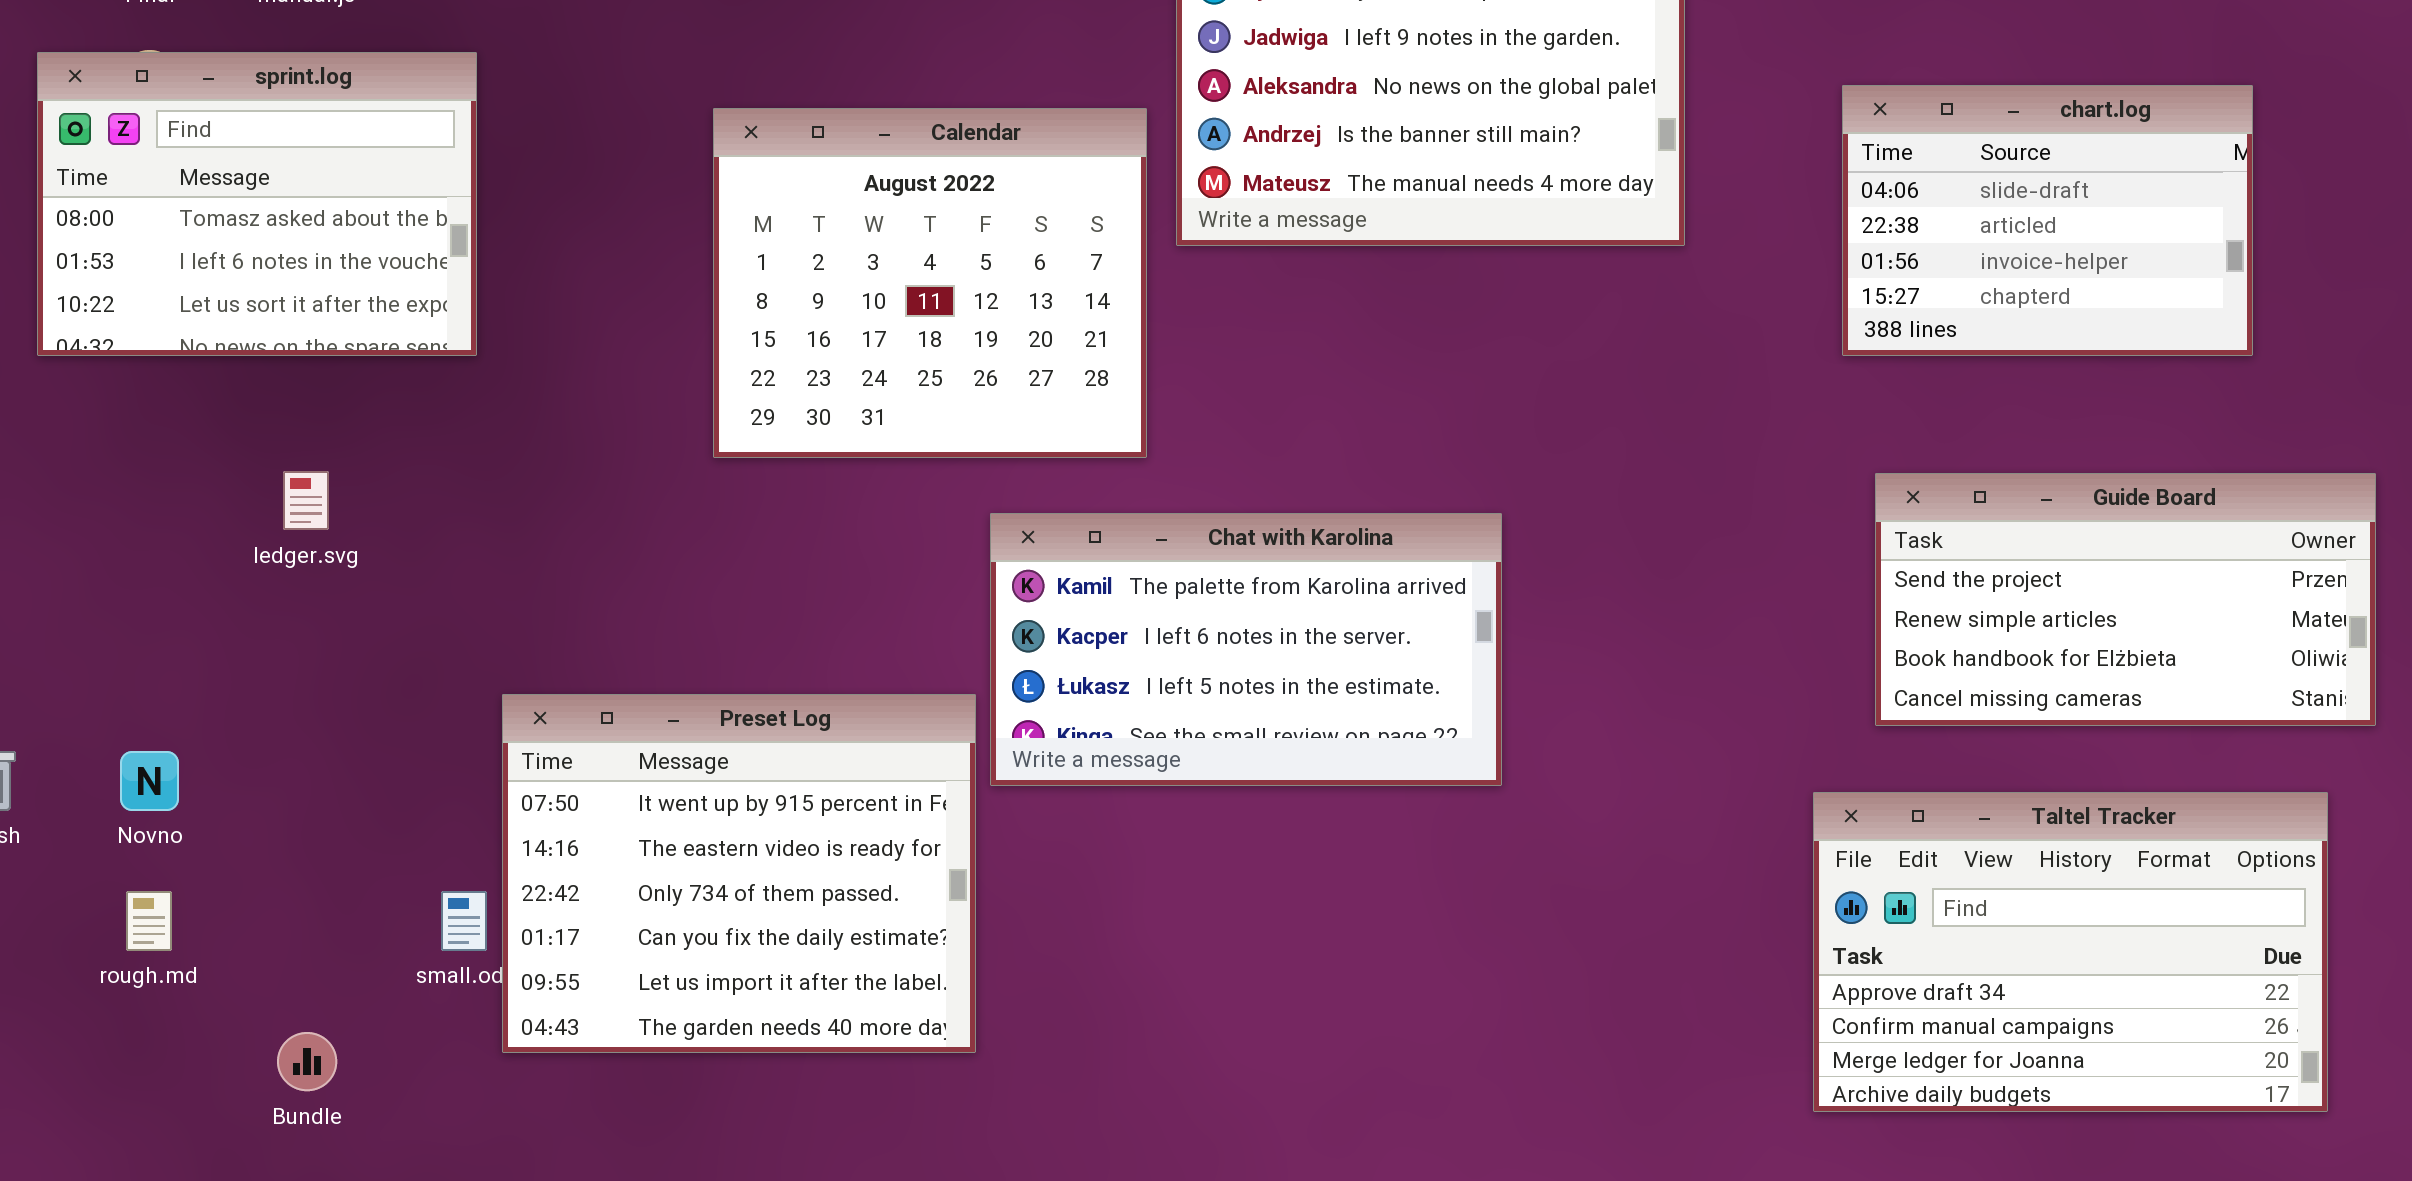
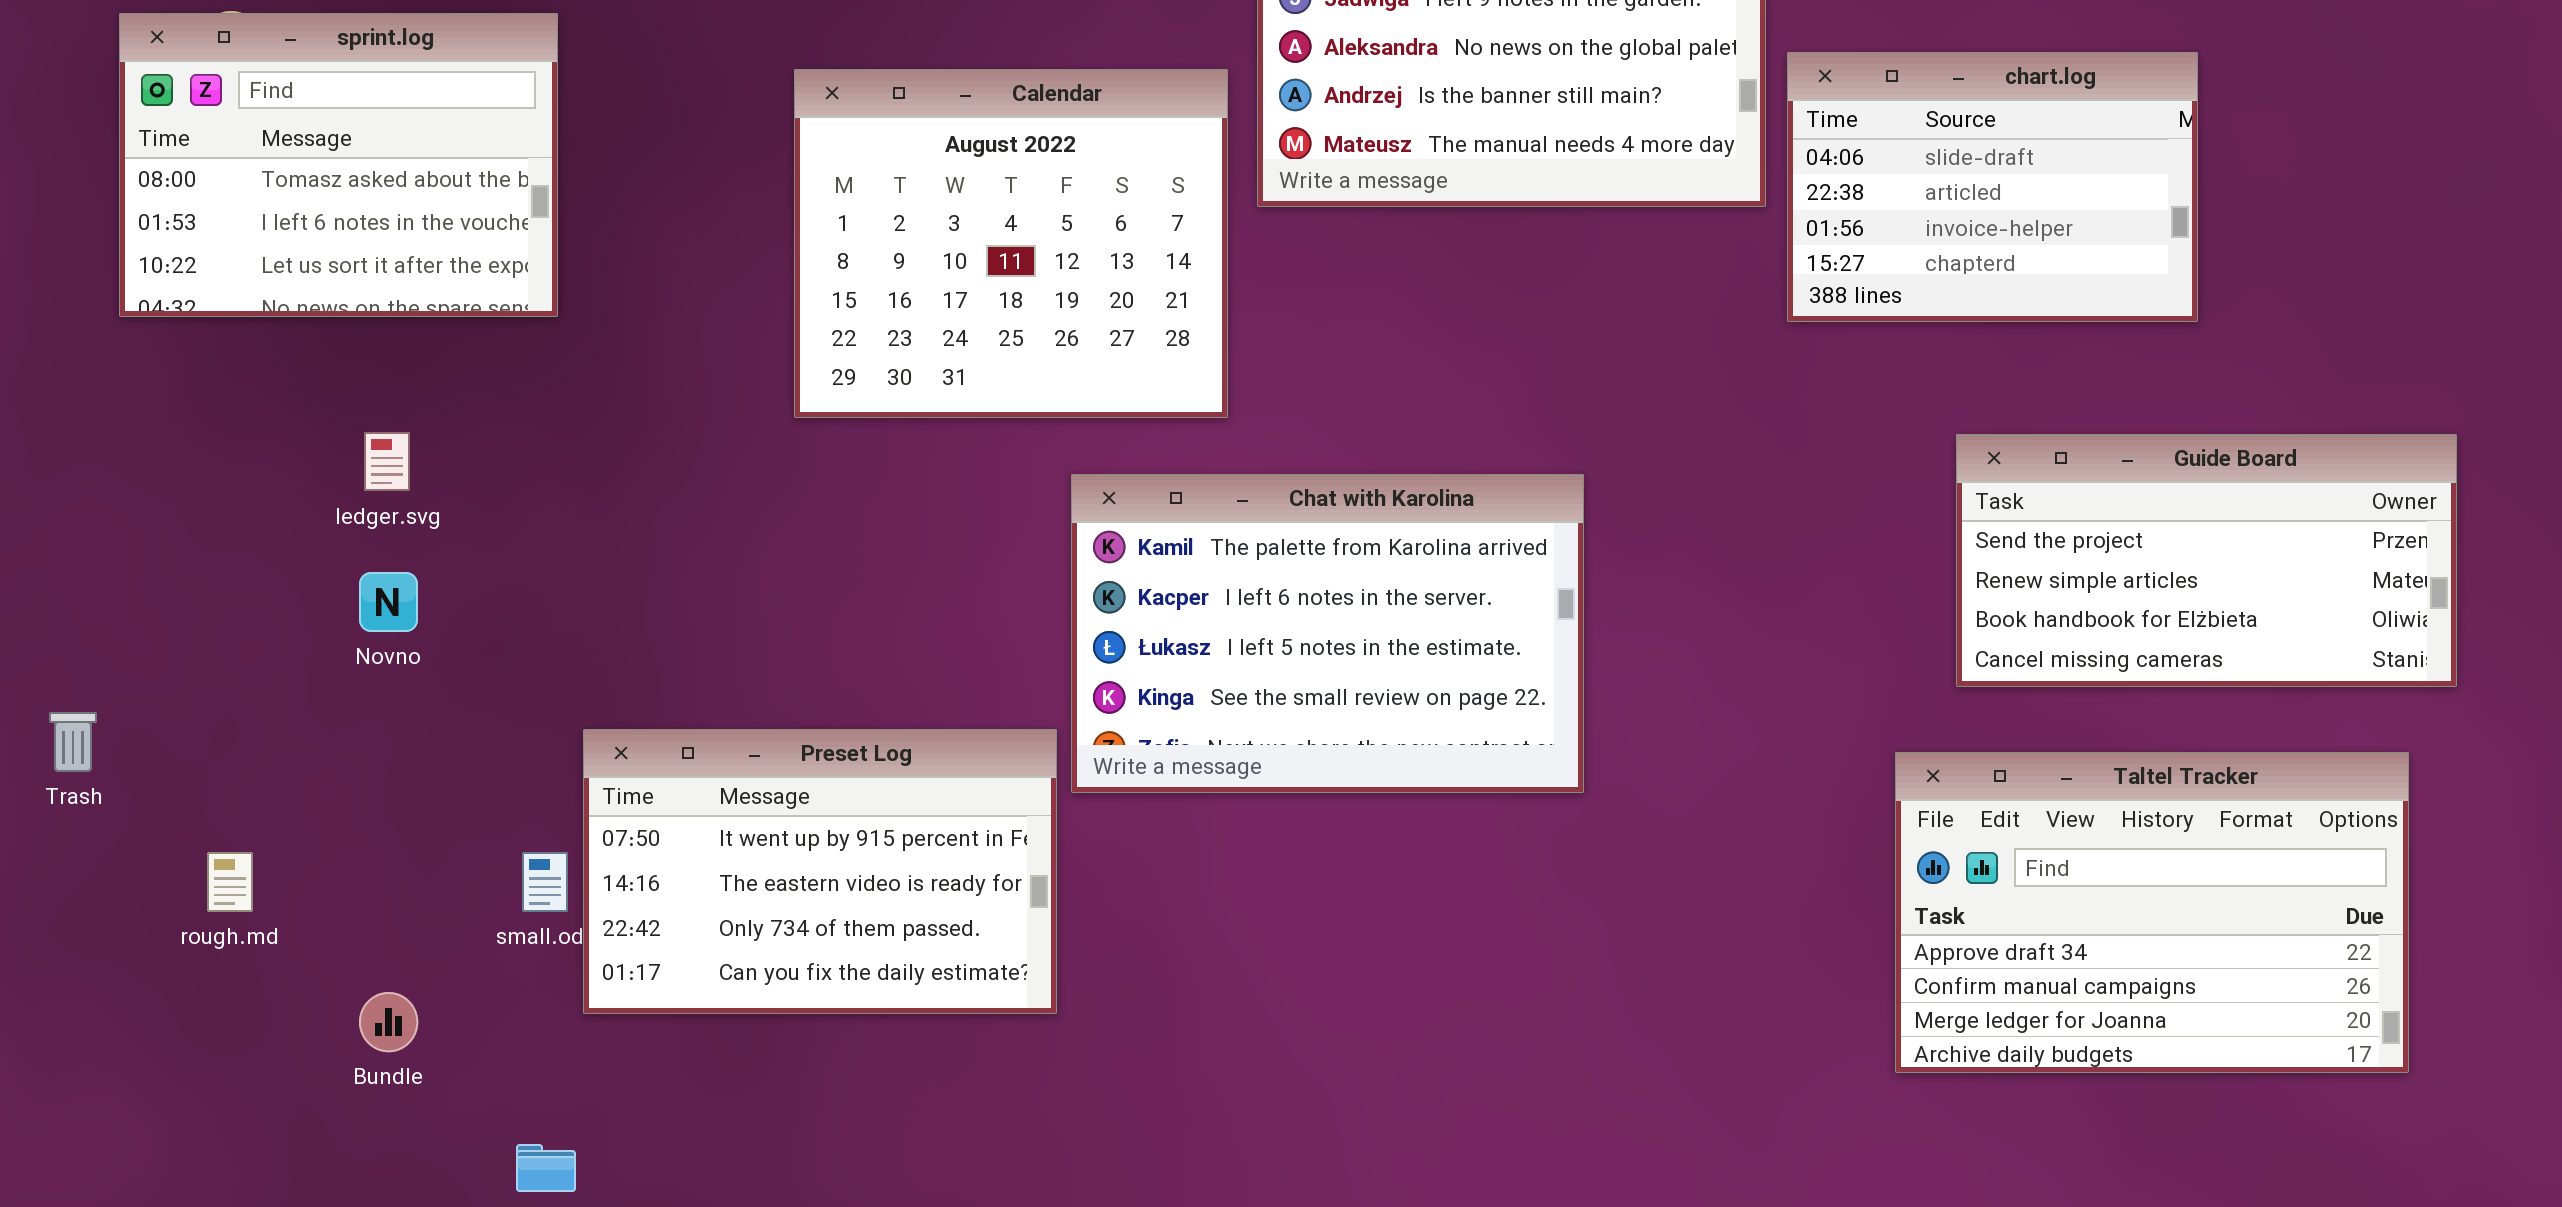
chart.log: [1842,85,2253,356] -> [1787,52,2198,322], moved
Chat with Karolina: [990,513,1502,786] -> [1071,474,1584,793], resized
Preset Log: [502,694,976,1053] -> [583,729,1057,1014], resized
Novno: [120,751,179,811] -> [359,572,418,632], moved

